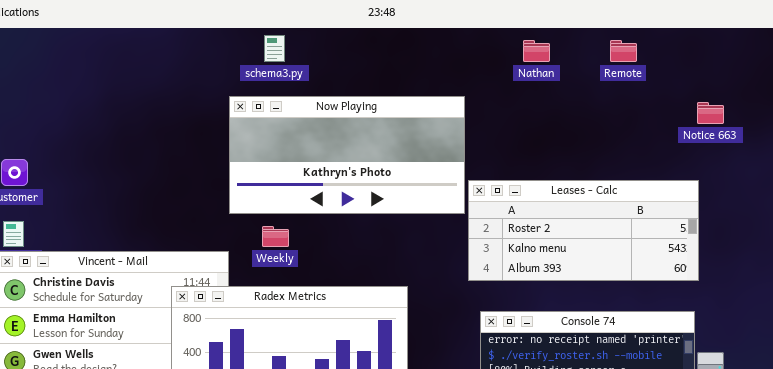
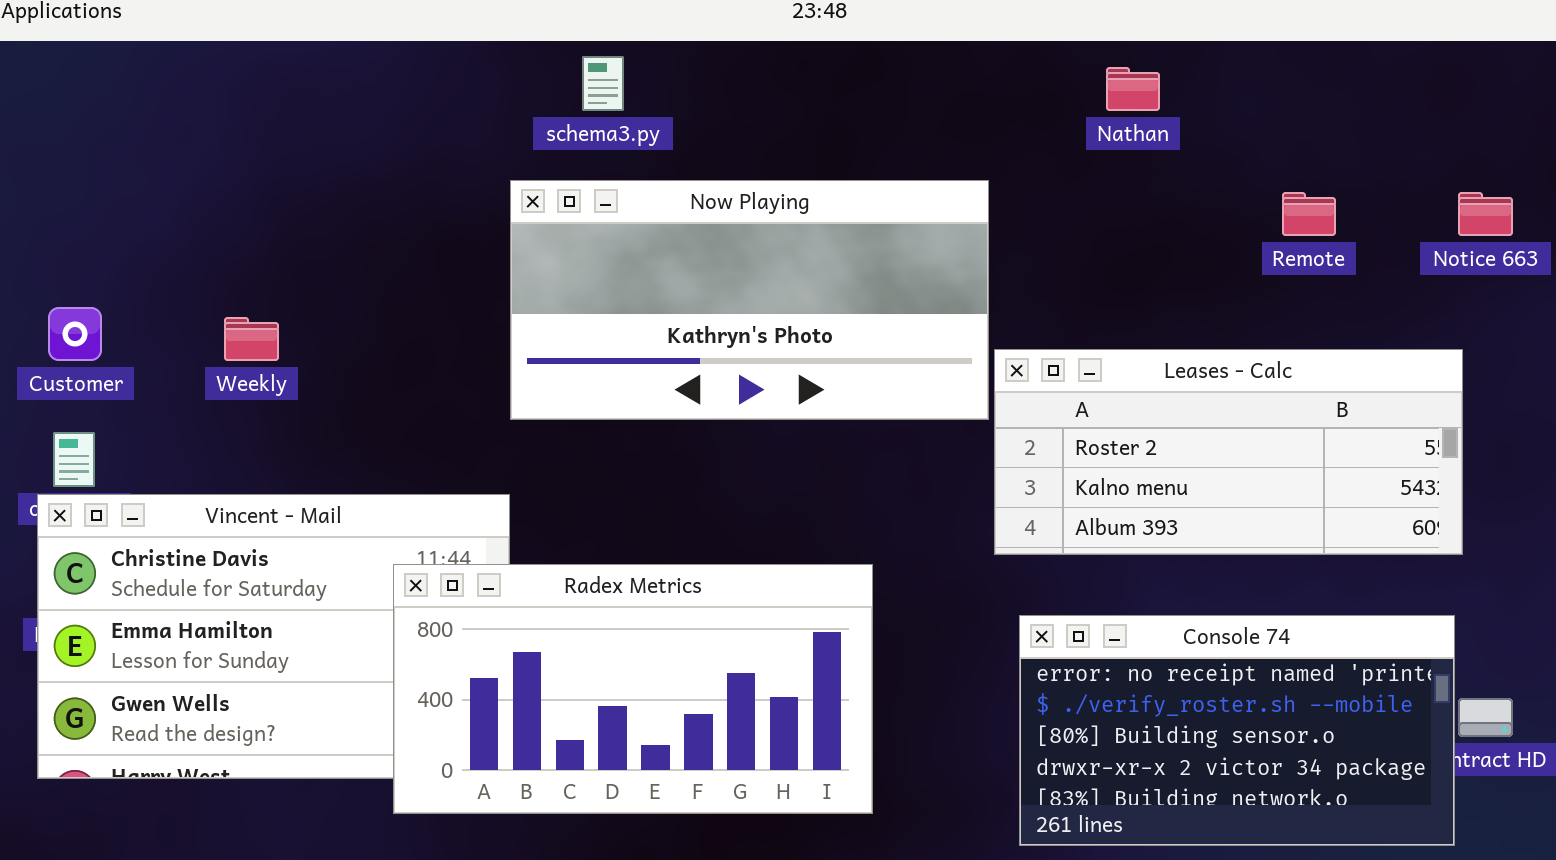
Remote: [610,40,637,62] -> [1282,192,1336,236], moved
Weekly: [262,226,289,247] -> [224,317,279,361], moved

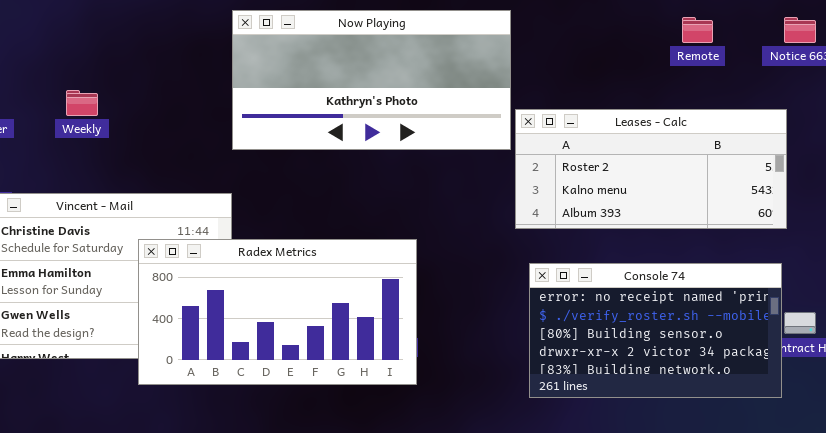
Radex Metrics: [393,564,873,814] -> [138,239,417,385], moved

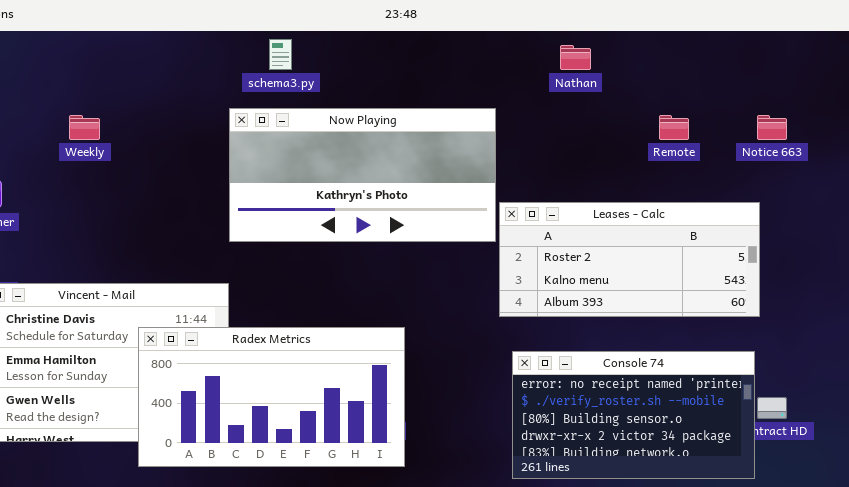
Weekly: [66,90,98,116] -> [69,115,100,140], moved

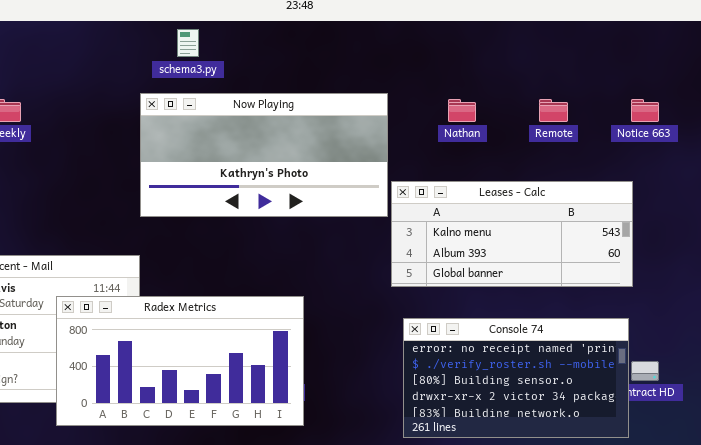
Nathan: [560,45,591,70] -> [448,99,476,122], moved
Leases - Calc: [499,202,760,317] -> [391,181,633,287], scrolled down 1 row

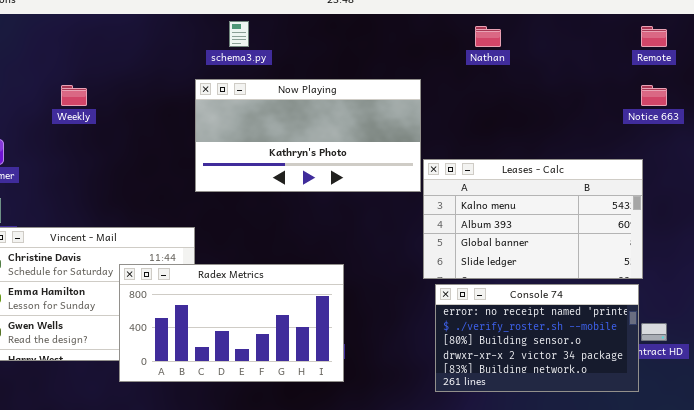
Nathan: [448,99,476,122] -> [475,26,501,47], moved
Remote: [539,99,568,122] -> [641,26,667,47], moved
Leases - Calc: [391,181,633,287] -> [423,159,643,279], resized

